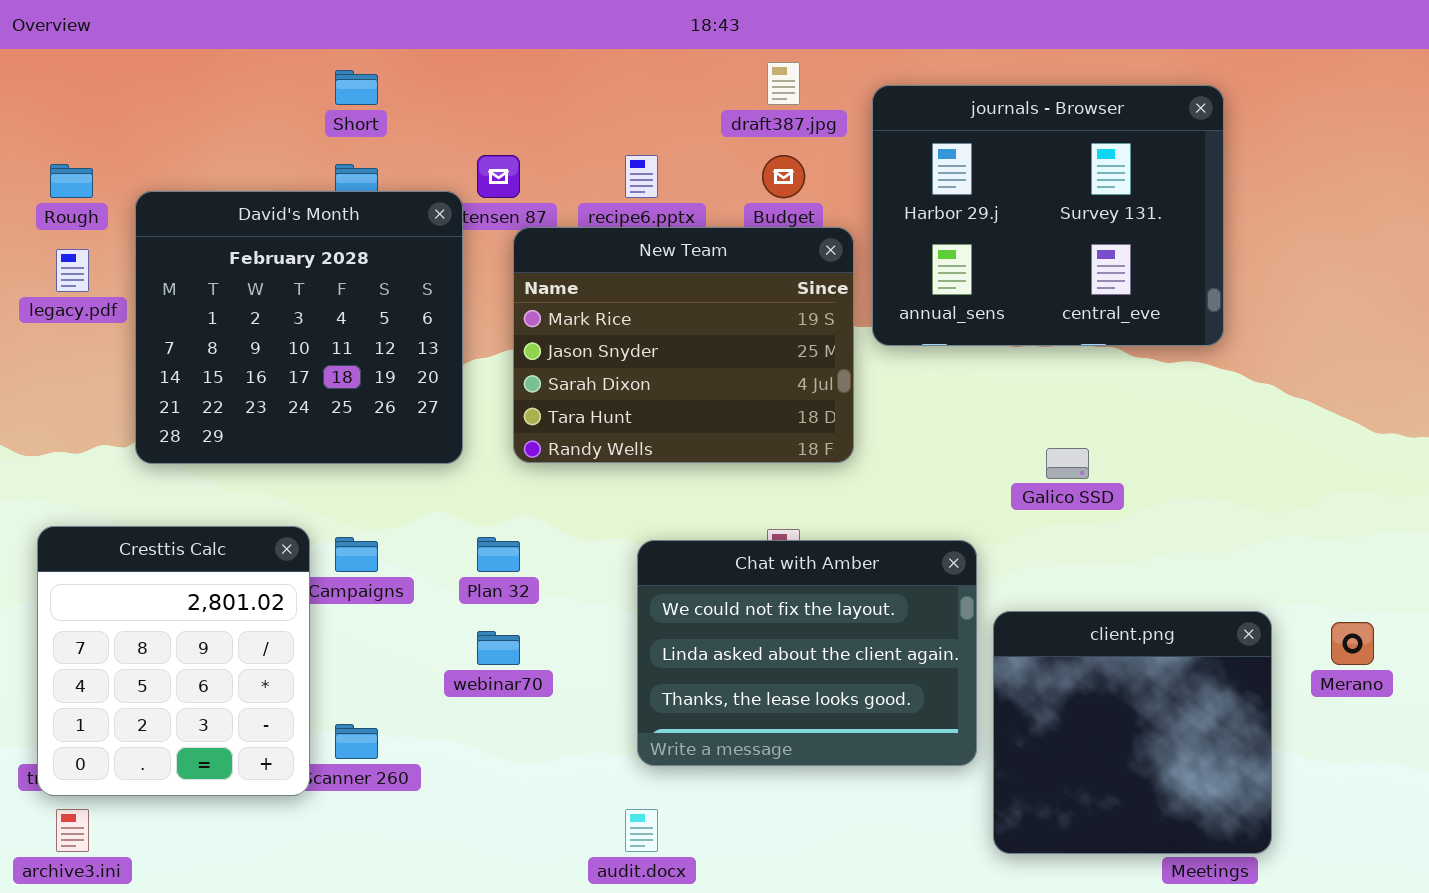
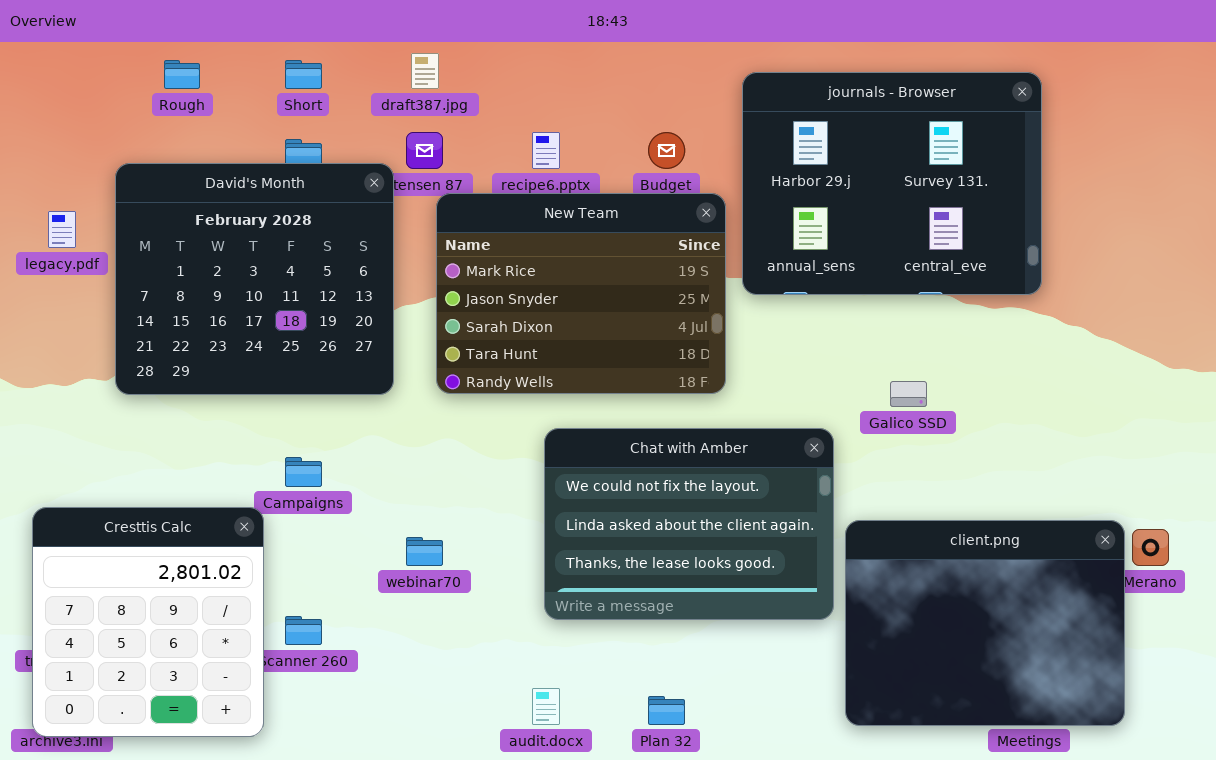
draft387.jpg: [767,62,800,105] -> [411,53,439,89], moved
Rough: [50,164,93,198] -> [164,60,200,89], moved
Cresttis Calc: [37,526,310,796] -> [32,507,264,737], moved
Plan 32: [477,537,520,572] -> [648,696,685,725], moved
Chat with Amber: [637,540,977,766] -> [544,428,834,620], moved
client.png: [993,611,1272,854] -> [845,520,1125,726], resized

